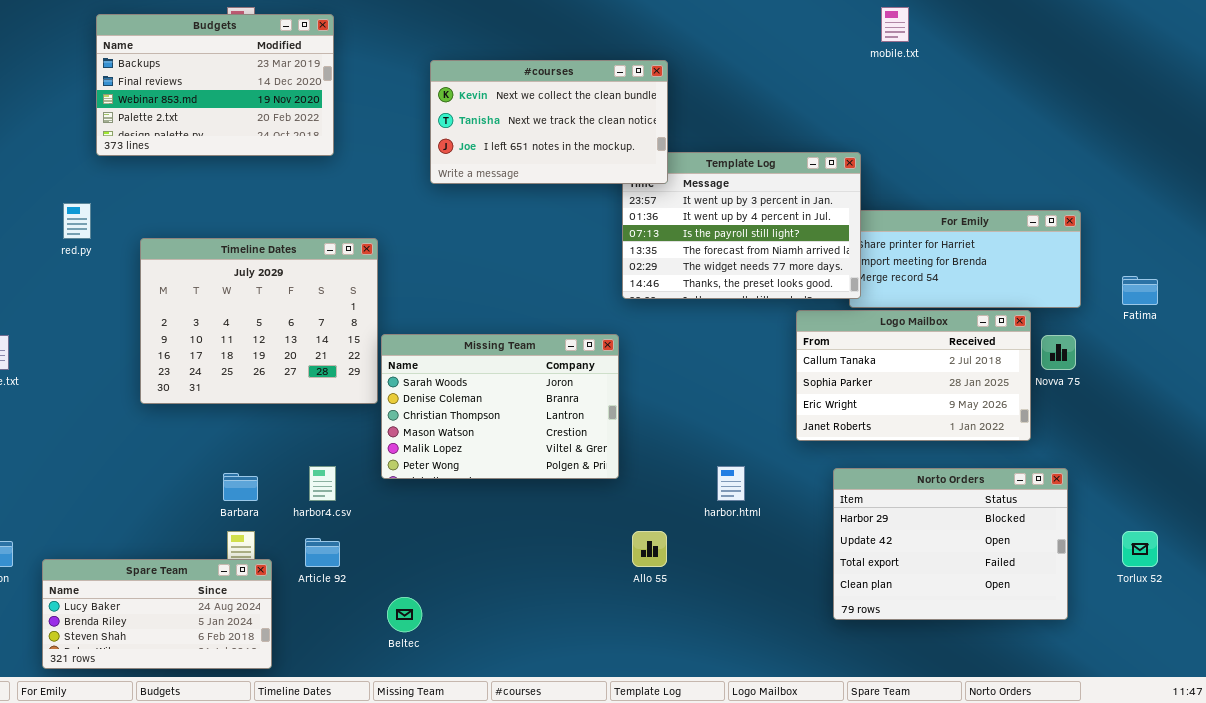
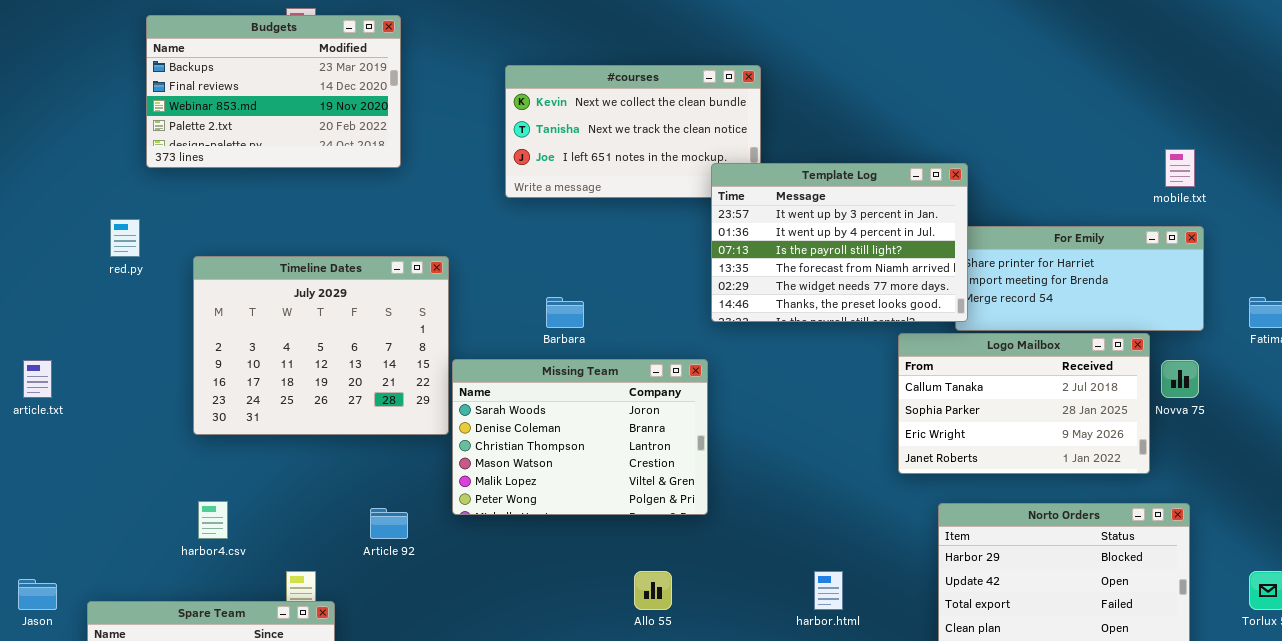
mobile.txt: [881,7,909,42] -> [1165,149,1195,187], moved
Template Log: [622,152,861,299] -> [711,163,968,322], raised
harbor4.csv: [309,466,336,501] -> [198,501,228,539], moved
harbor.html: [717,466,745,501] -> [814,571,843,610], moved
Barbara: [223,473,258,501] -> [546,297,584,328], moved
Allo 55: [632,531,667,567] -> [634,571,672,610], moved
Article 92: [305,538,340,567] -> [370,508,408,539], moved

